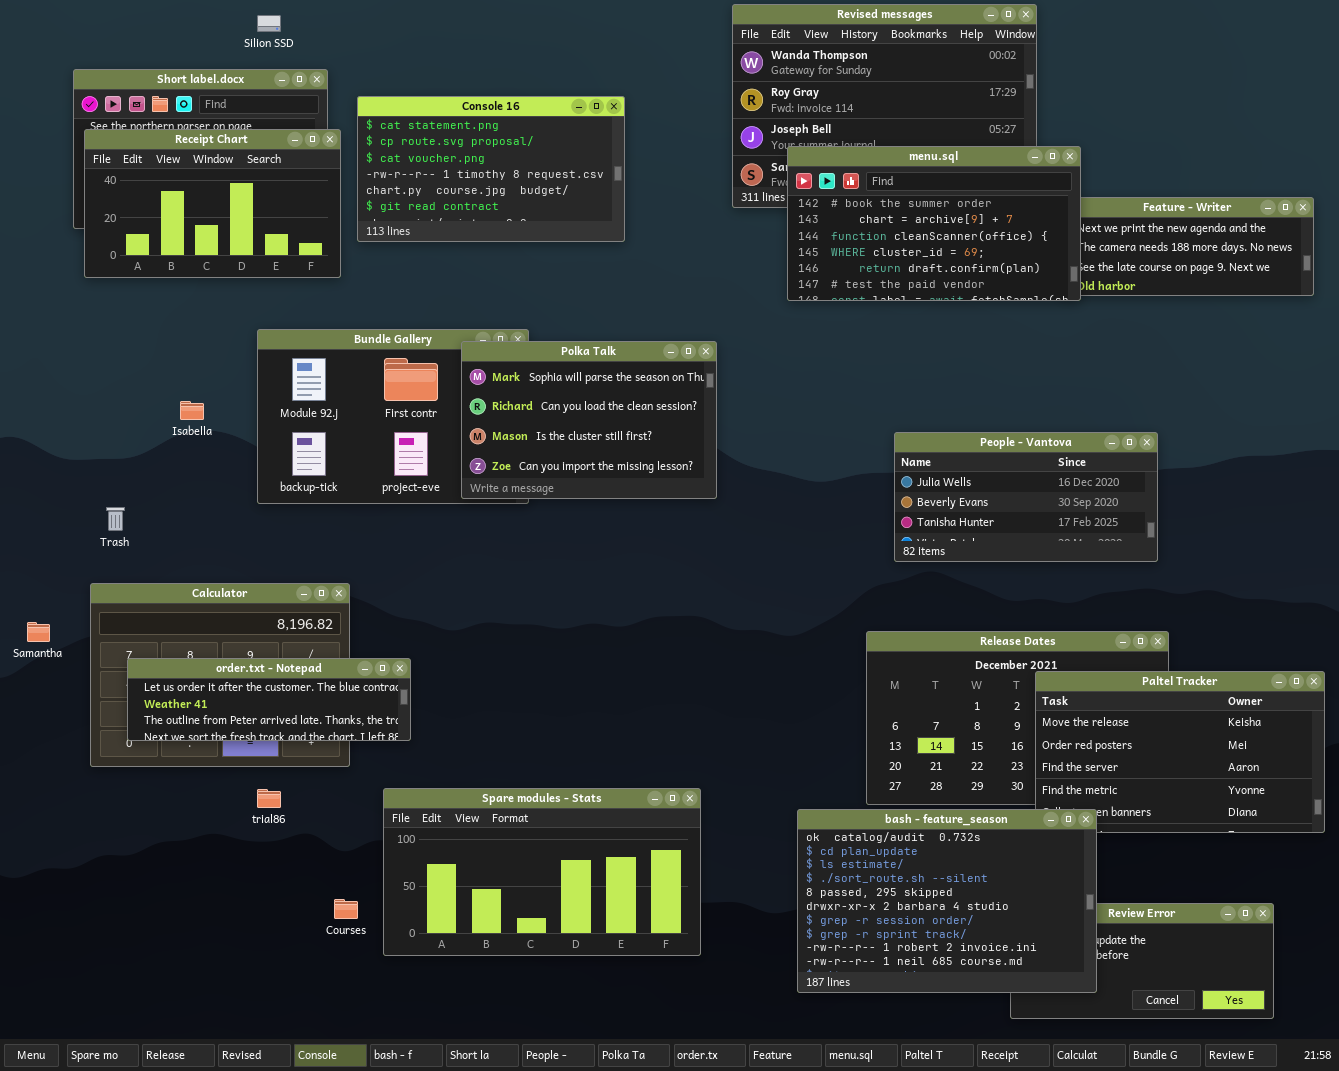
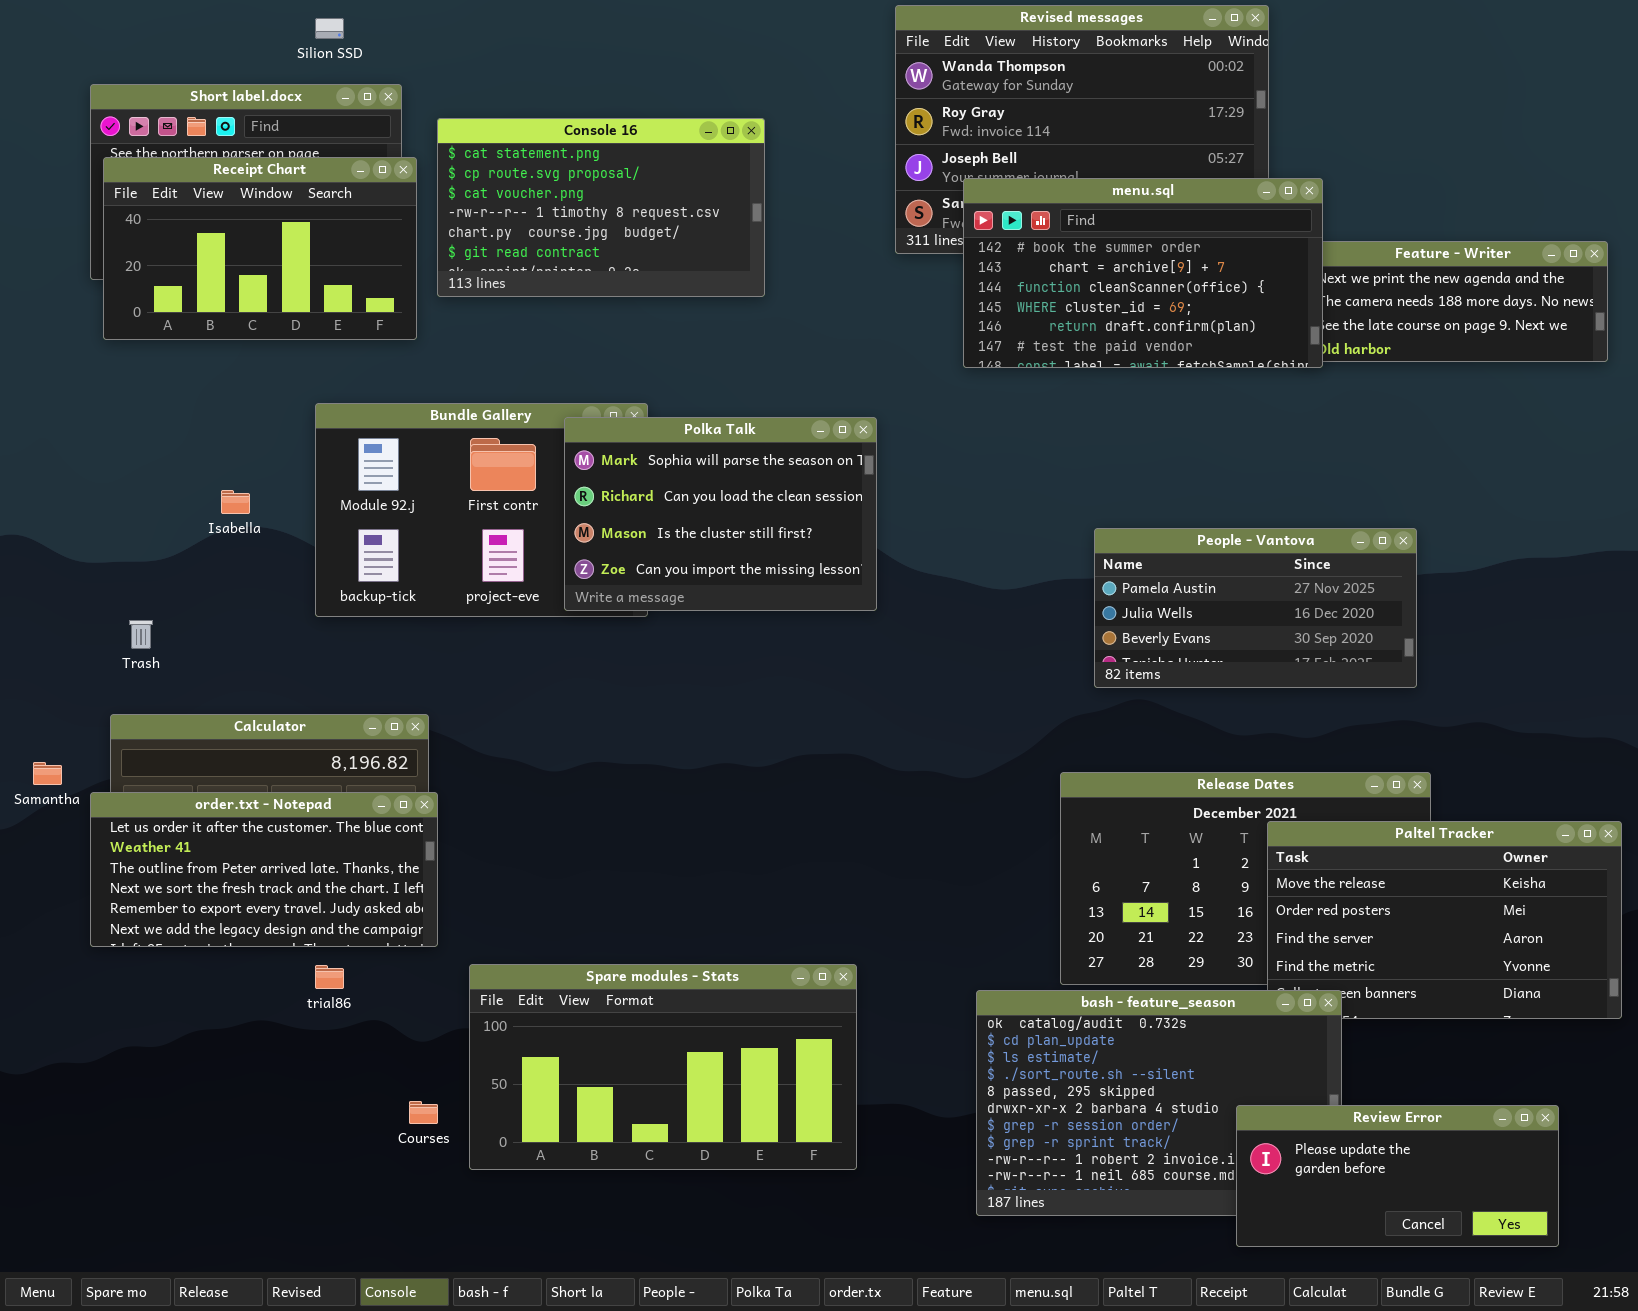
People - Vantova: [894,432,1158,562] -> [1094,528,1417,688], scrolled up 1 row
order.txt - Notepad: [127,658,411,741] -> [90,792,438,947], moved, resized
Review Error: [1010,903,1274,1019] -> [1236,1105,1559,1247], raised

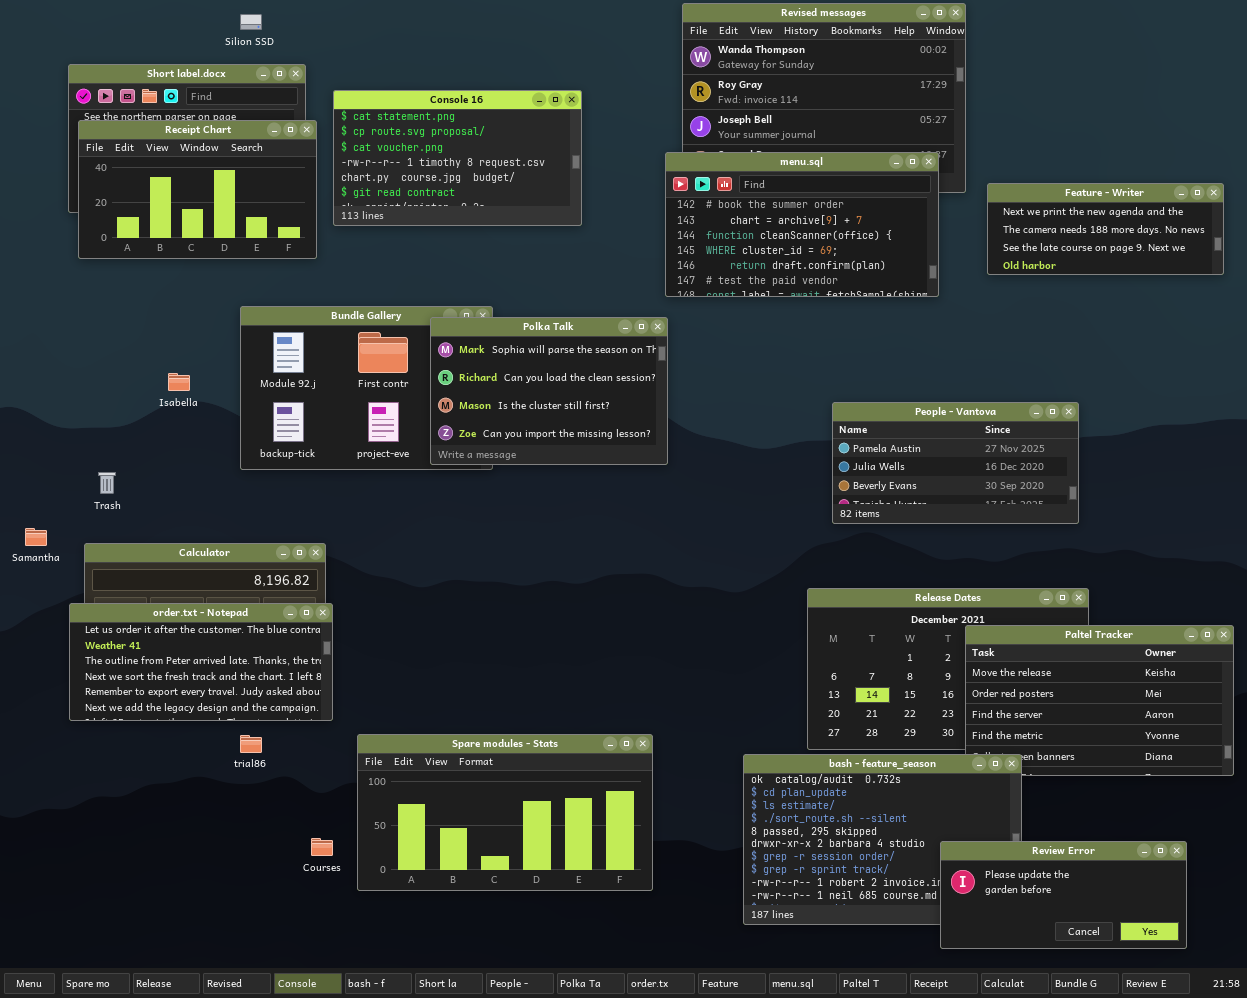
menu.sql: [963,178,1323,368] -> [665,152,939,297], moved
Samantha: [33,762,62,785] -> [25,528,47,546], moved

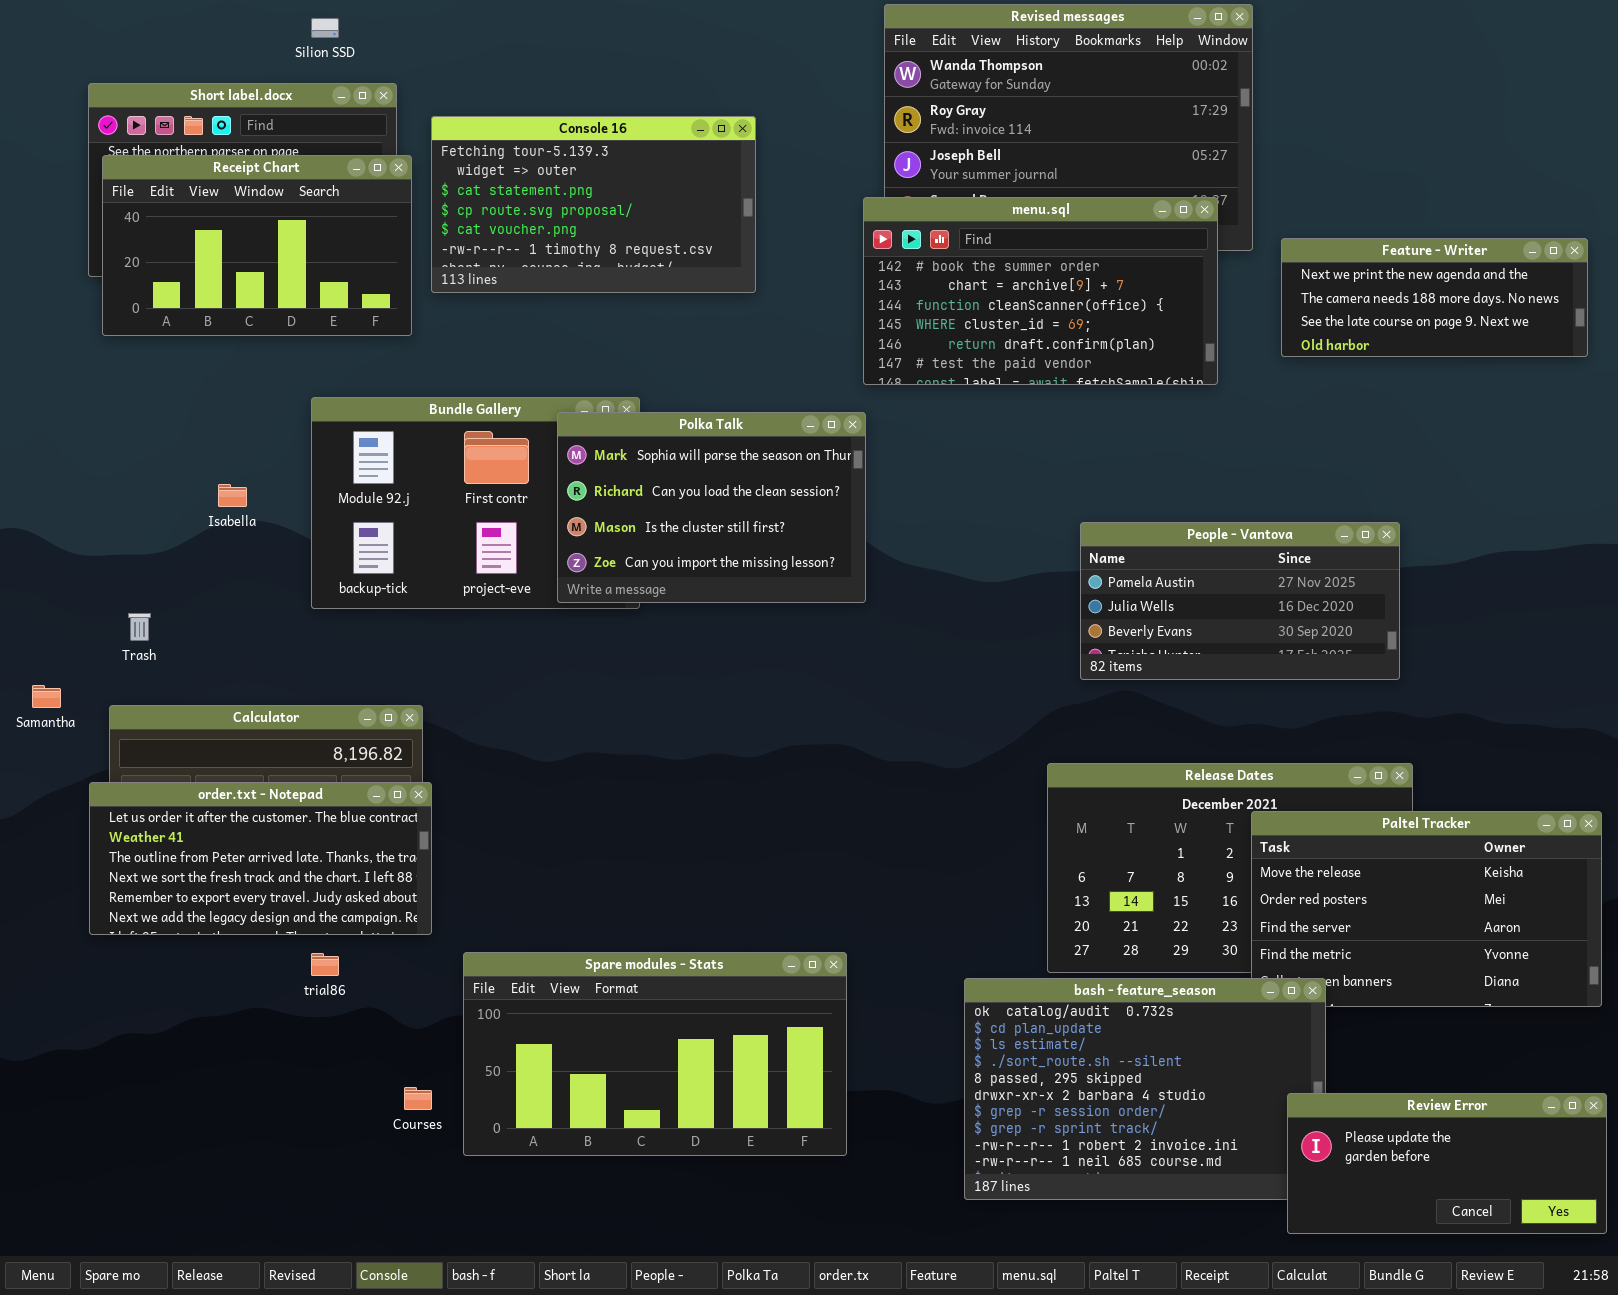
Console 16: [333,90,582,226] -> [431,116,756,293], scrolled up 2 rows
Review Error: [940,841,1187,949] -> [1287,1093,1607,1234], moved

